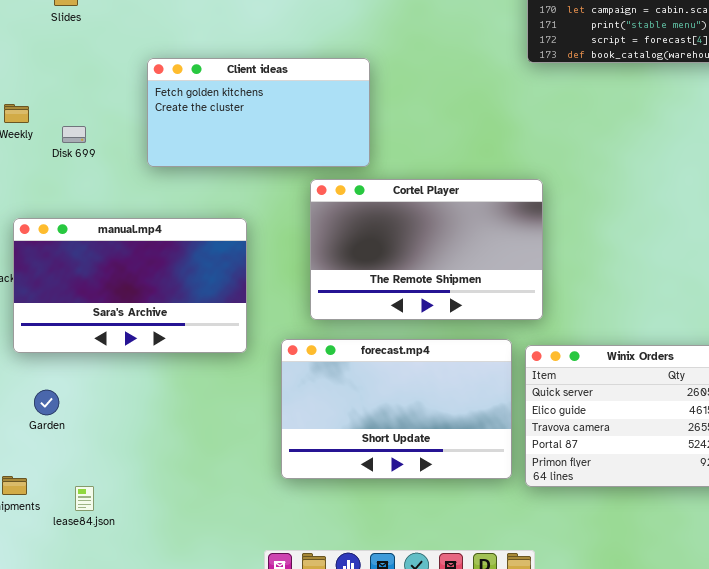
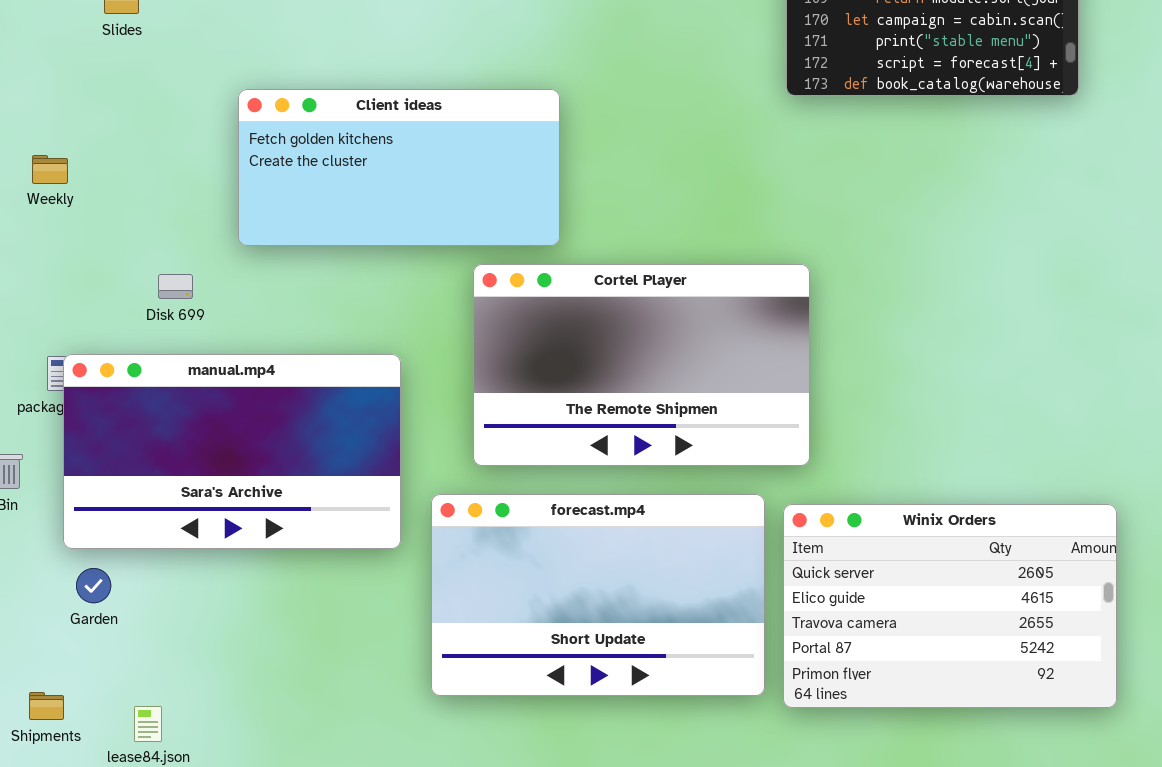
Disk 699: [62,126,86,143] -> [158,274,193,299], moved
manual.mp4: [13,218,247,353] -> [63,354,401,549], moved

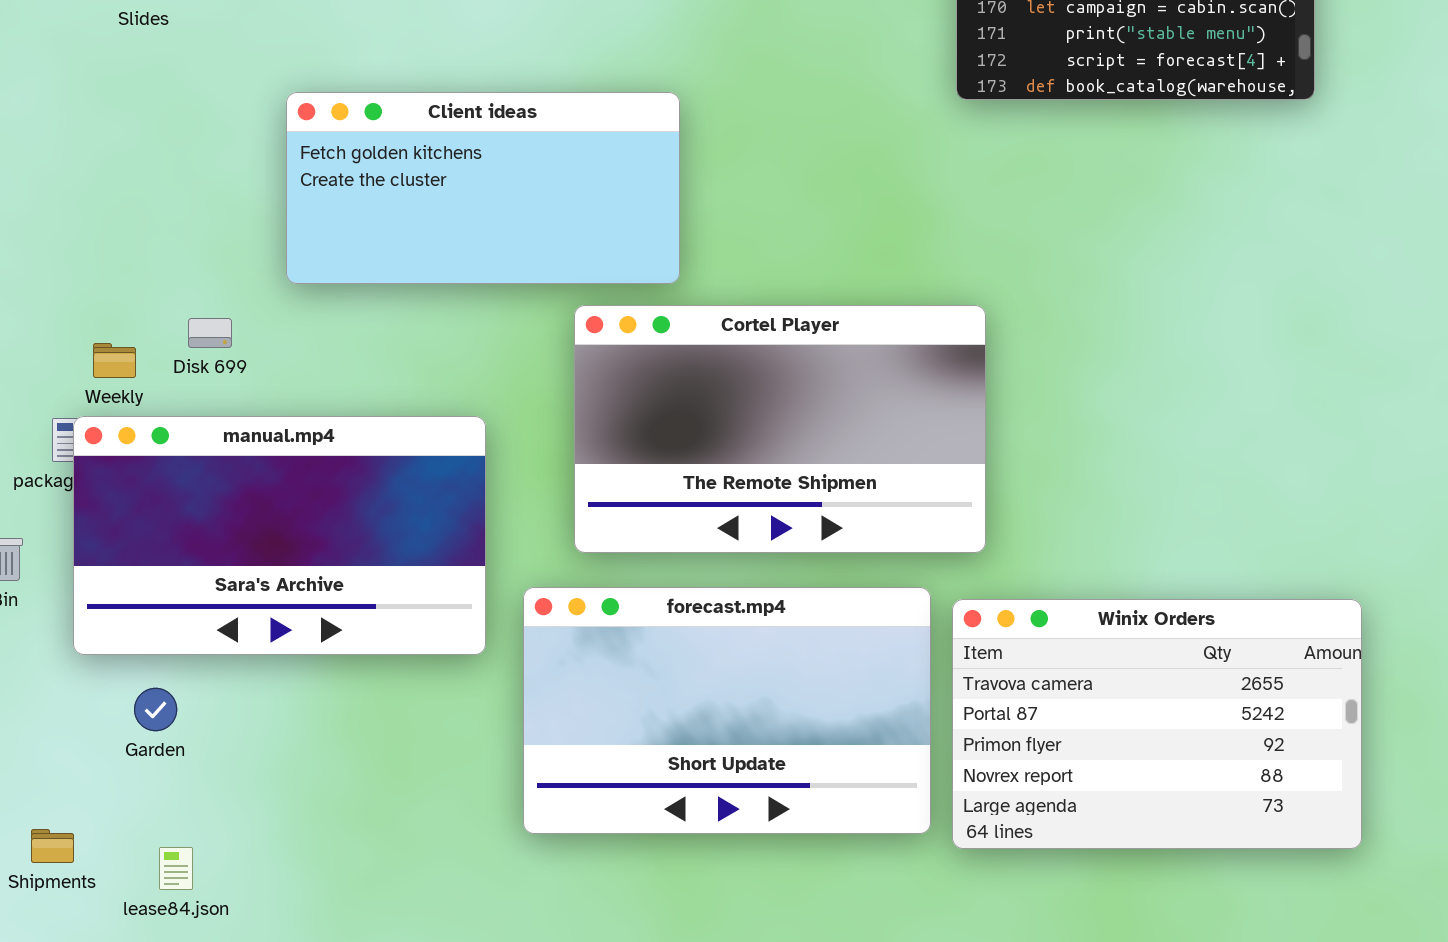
Weekly: [32,155,68,184] -> [93,343,136,378], moved
Winix Orders: [783,504,1117,708] -> [952,599,1362,849], scrolled down 2 rows
Garden: [76,568,111,603] -> [134,688,177,731], moved

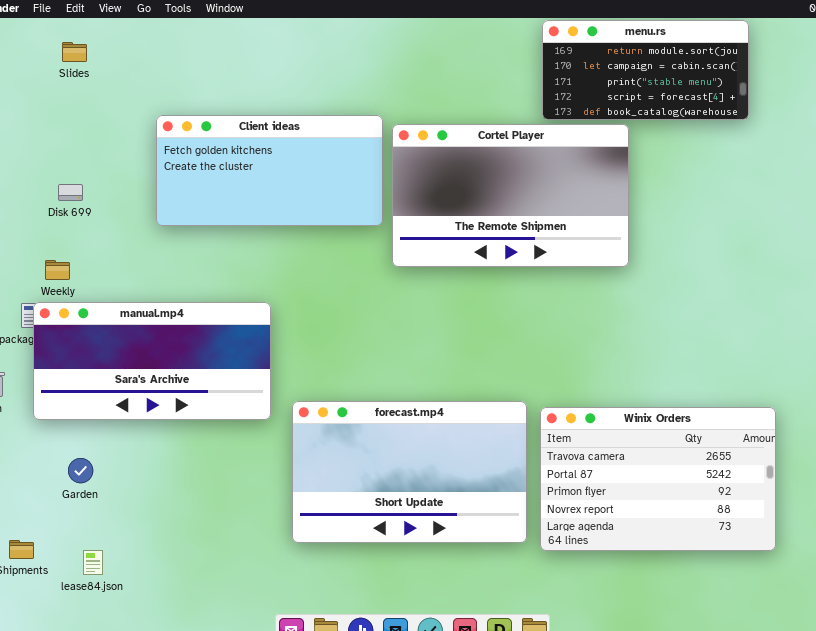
Cortel Player: [574,305,986,553] -> [392,124,629,267], moved
Disk 699: [188,318,232,348] -> [58,184,83,201], moved
manual.mp4: [73,416,486,655] -> [33,302,271,420], resized

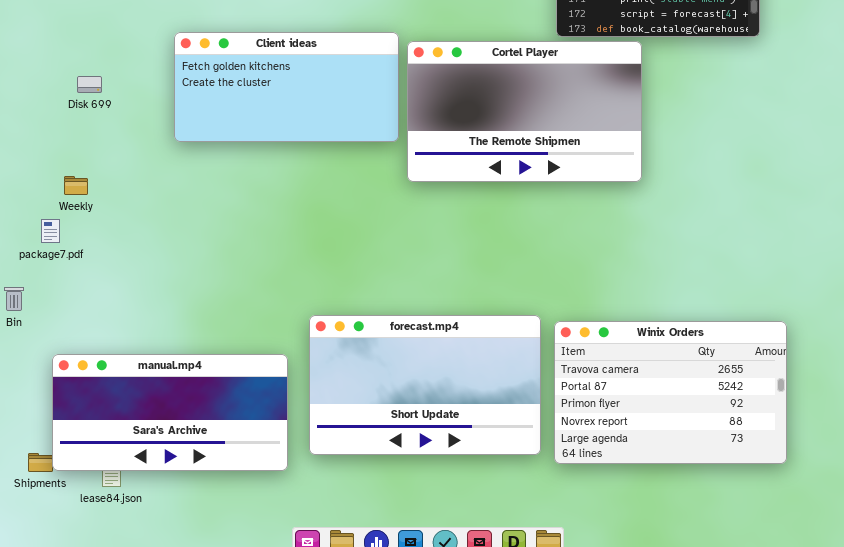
Disk 699: [58,184,83,201] -> [77,76,102,93], moved
manual.mp4: [33,302,271,420] -> [52,354,288,471], moved

